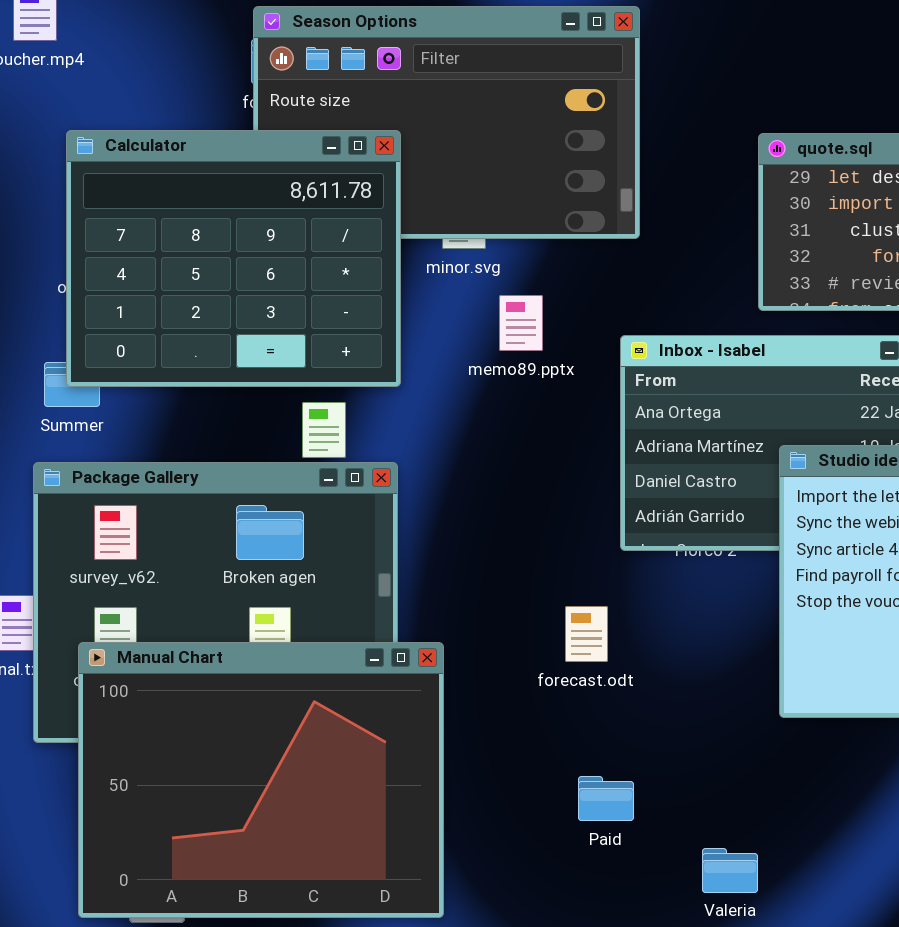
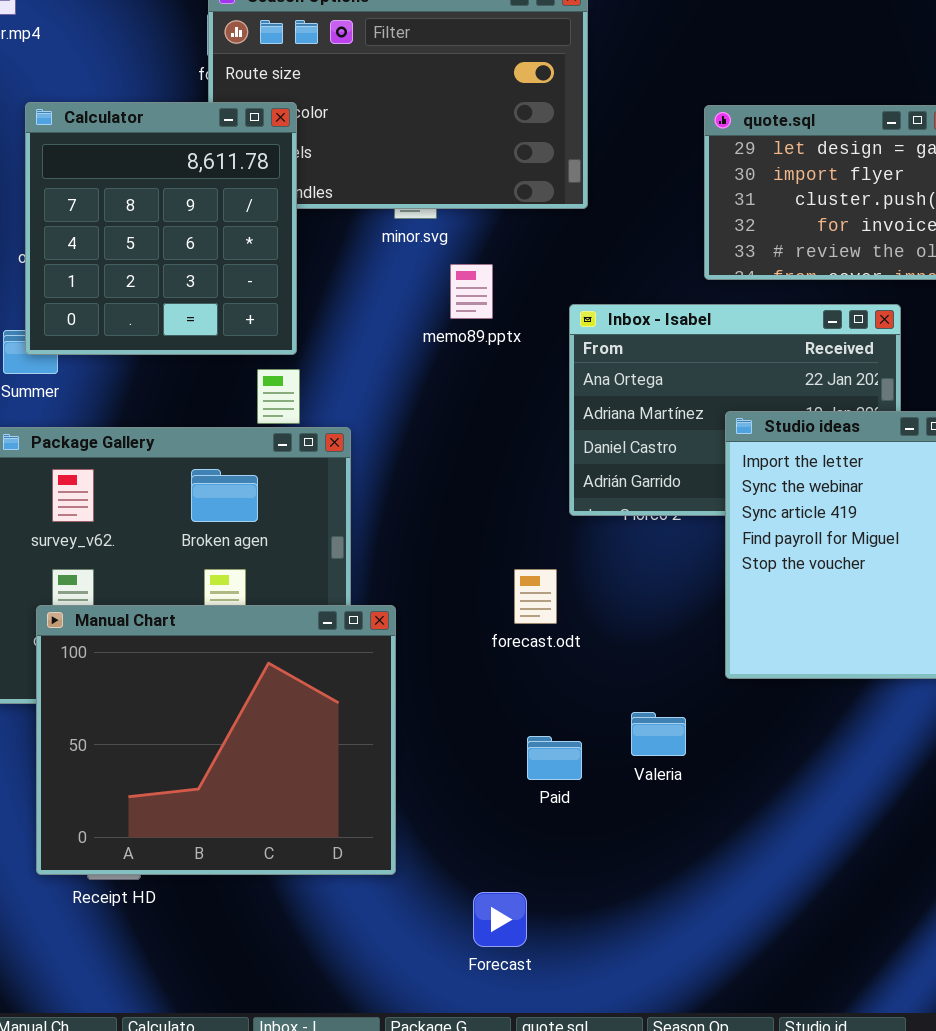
Calculator: [66,130,401,387] -> [25,102,297,355], resized
Valeria: [702,848,758,893] -> [631,712,686,756], moved

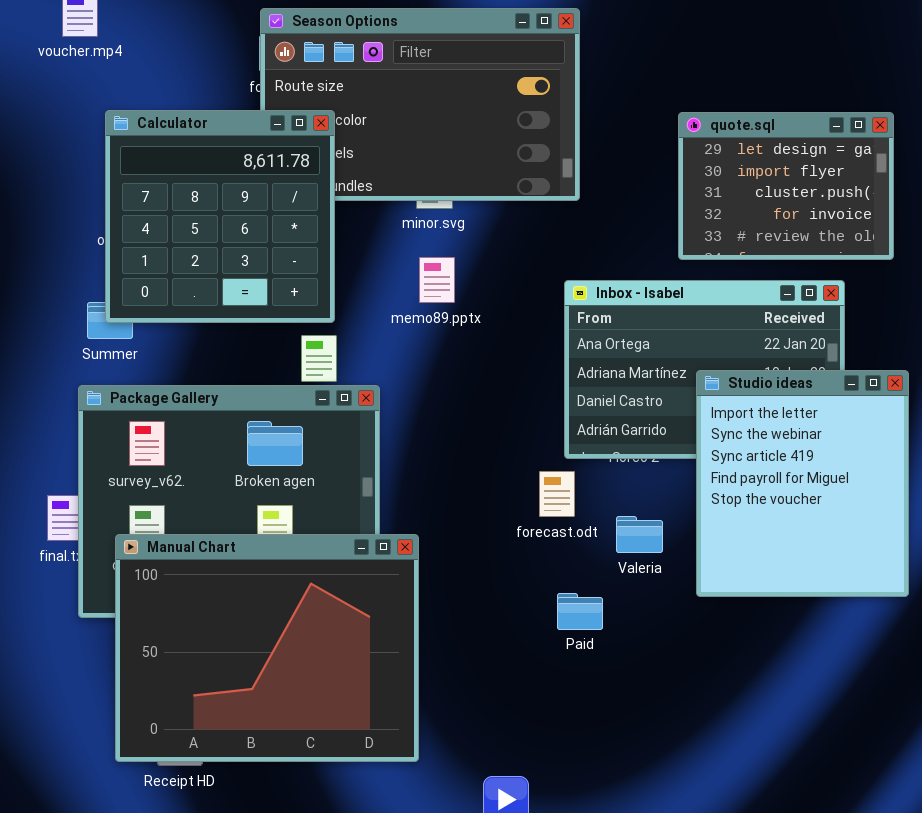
memo89.pptx: [450,264,493,319] -> [419,257,455,303], moved
forecast.odt: [514,569,557,624] -> [539,471,575,517], moved
Valeria: [631,712,686,756] -> [616,516,663,553], moved
Paid: [527,736,582,780] -> [557,593,603,630], moved

